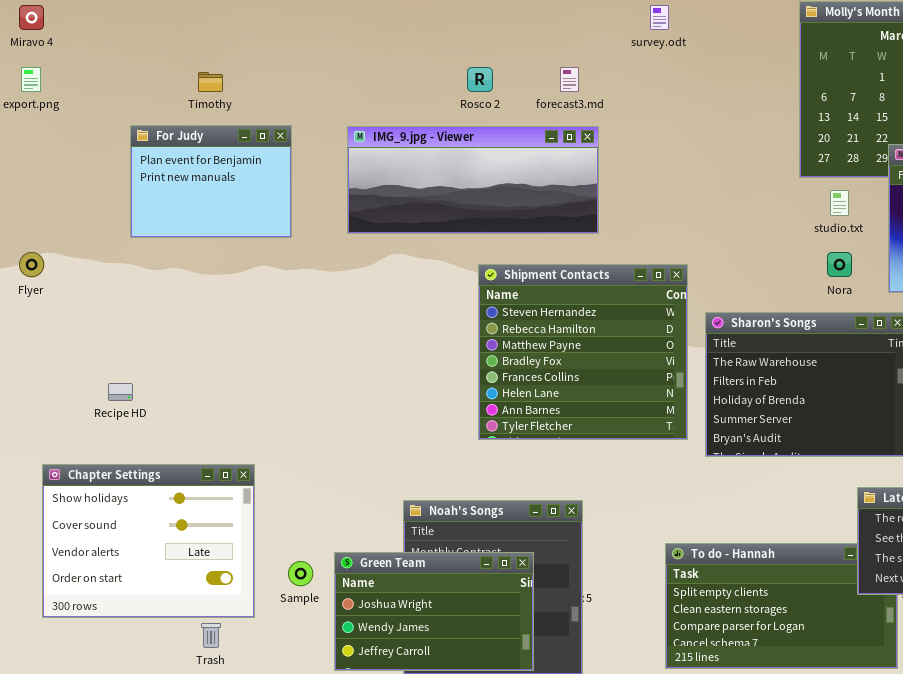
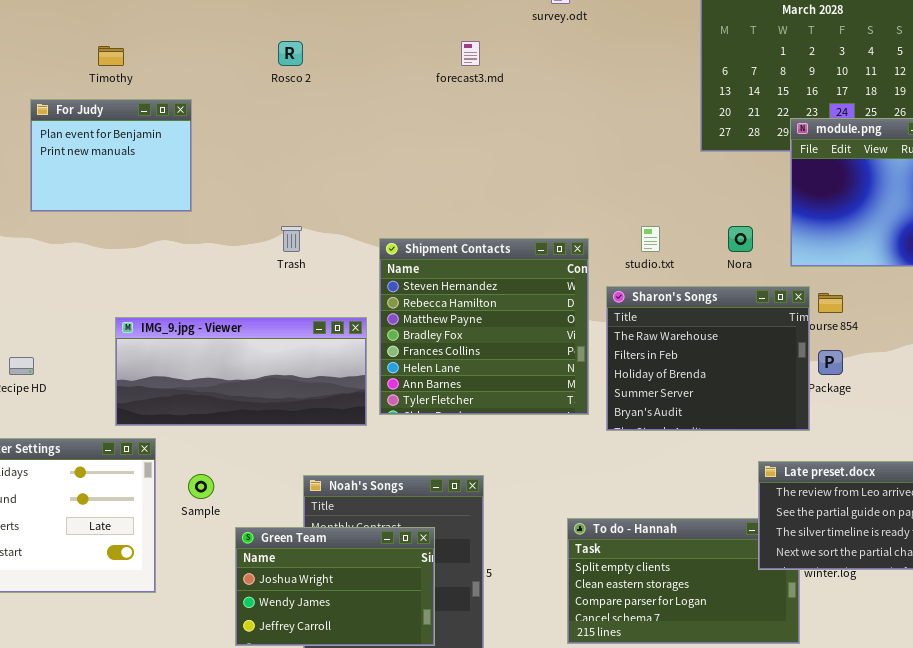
Rosco 2: [467,67,493,92] -> [278,41,303,66], moved
IMG_9.jpg - Viewer: [347,126,599,234] -> [115,317,367,426], moved
studio.txt: [830,190,849,216] -> [641,226,660,252], moved
Sample: [288,561,313,586] -> [188,474,214,499], moved
Trash: [201,623,221,648] -> [281,226,302,252], moved

